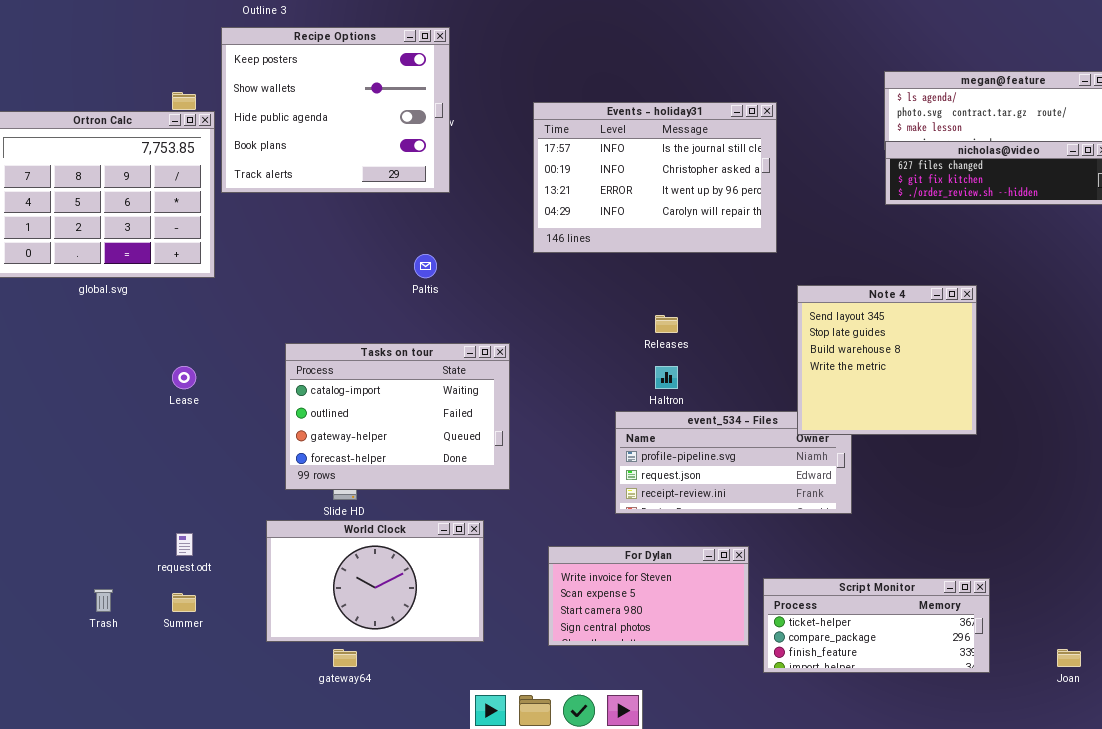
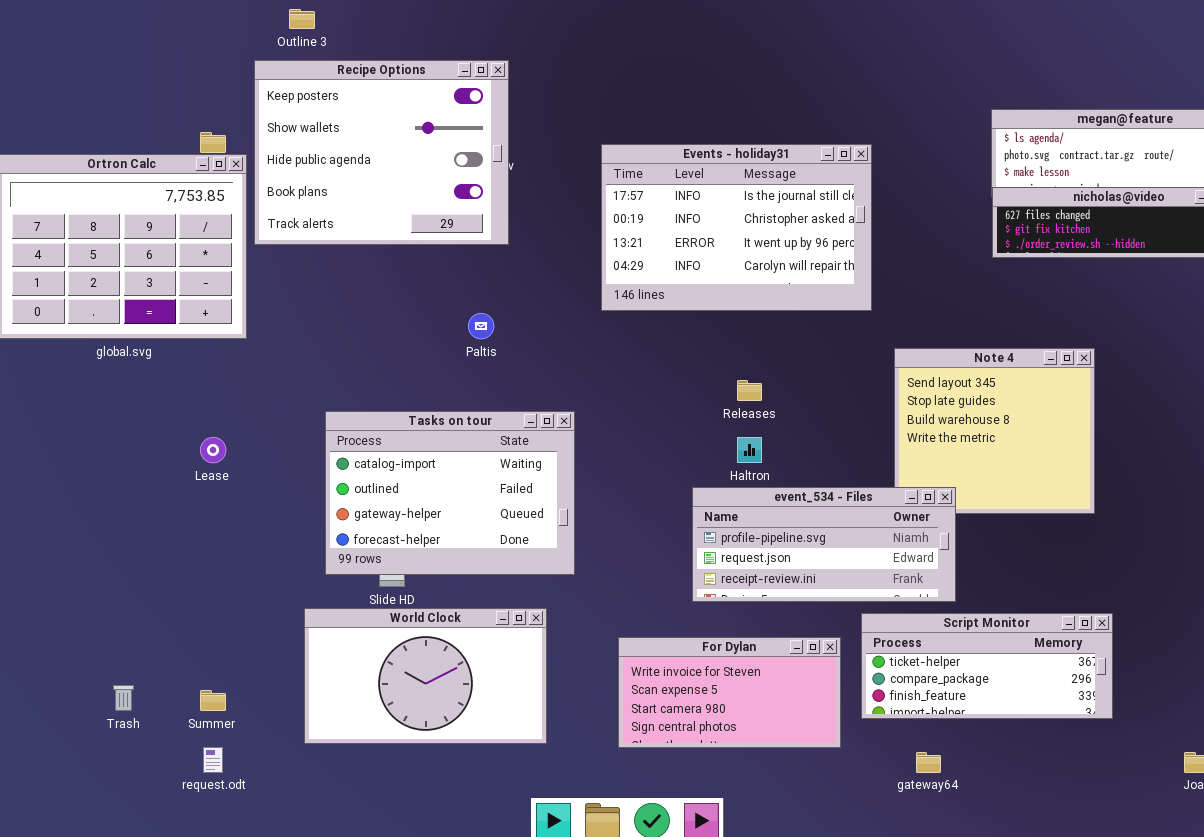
event_534 - Files: [615,411,852,514] -> [692,487,956,602], raised
request.odt: [176,533,193,556] -> [203,747,223,773], moved
Script Monitor: [763,578,990,673] -> [861,613,1113,719], moved
gateway64: [333,649,357,667] -> [916,752,941,773], moved

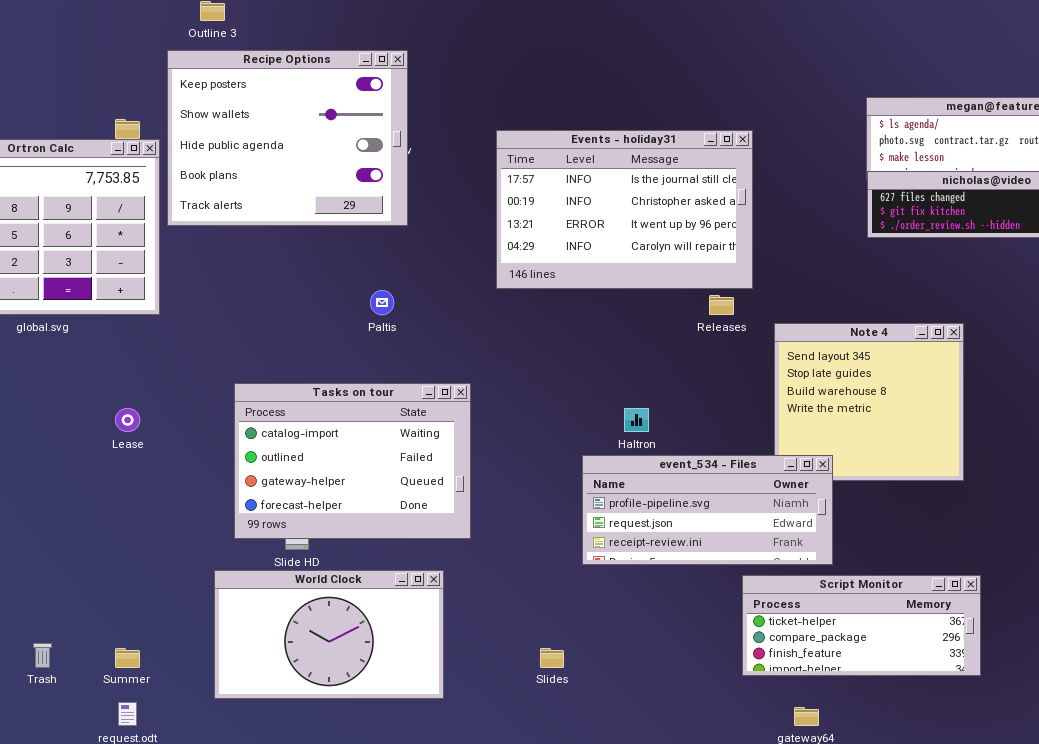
Releases: [737,380,762,401] -> [709,295,734,315], moved
For Dylan: [618,637,841,748] -> none, closed

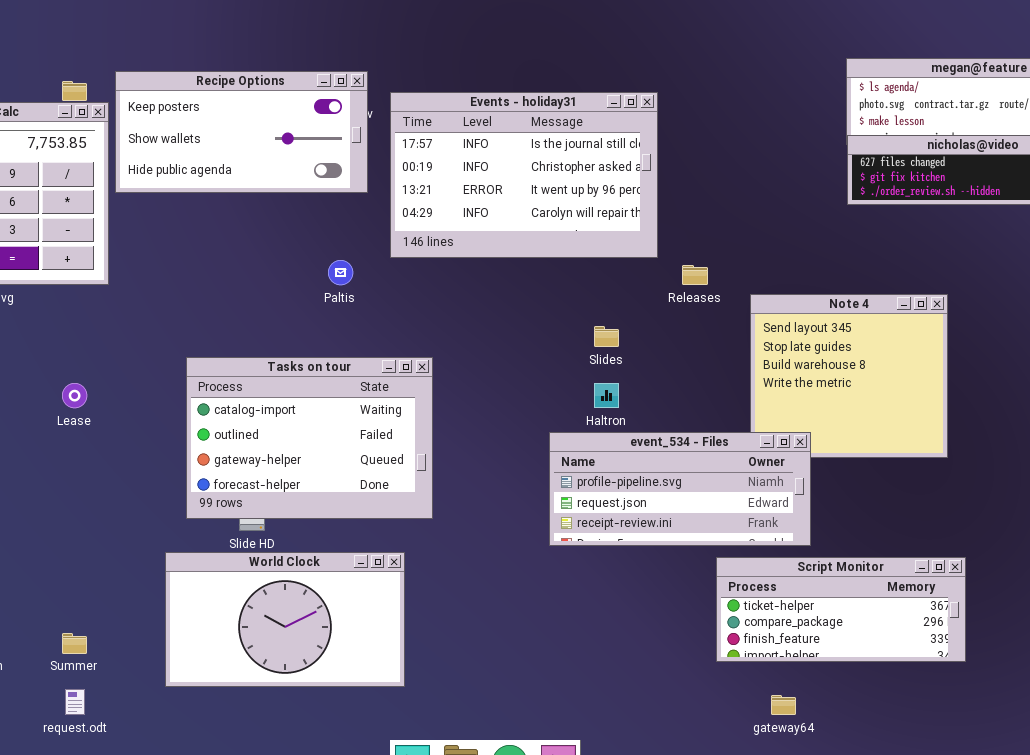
Recipe Options: [167,50,408,226] -> [115,71,368,193], resized
Events - holiday31: [496,130,753,289] -> [390,92,658,258], moved
Slides: [540,648,564,668] -> [594,326,619,347], moved

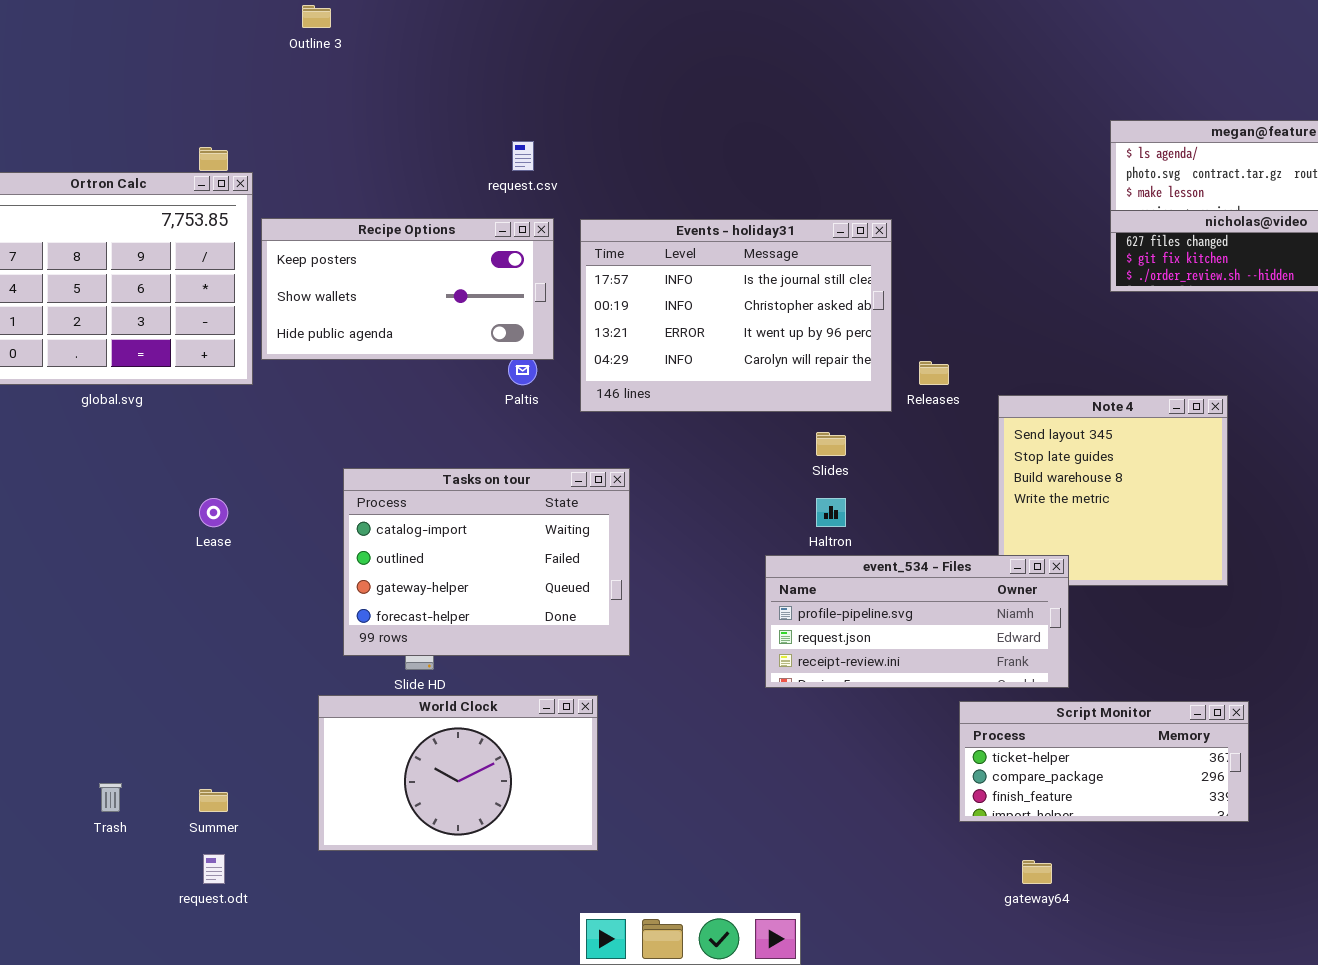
Recipe Options: [115,71,368,193] -> [261,218,554,360], moved
Events - holiday31: [390,92,658,258] -> [580,219,892,412], moved

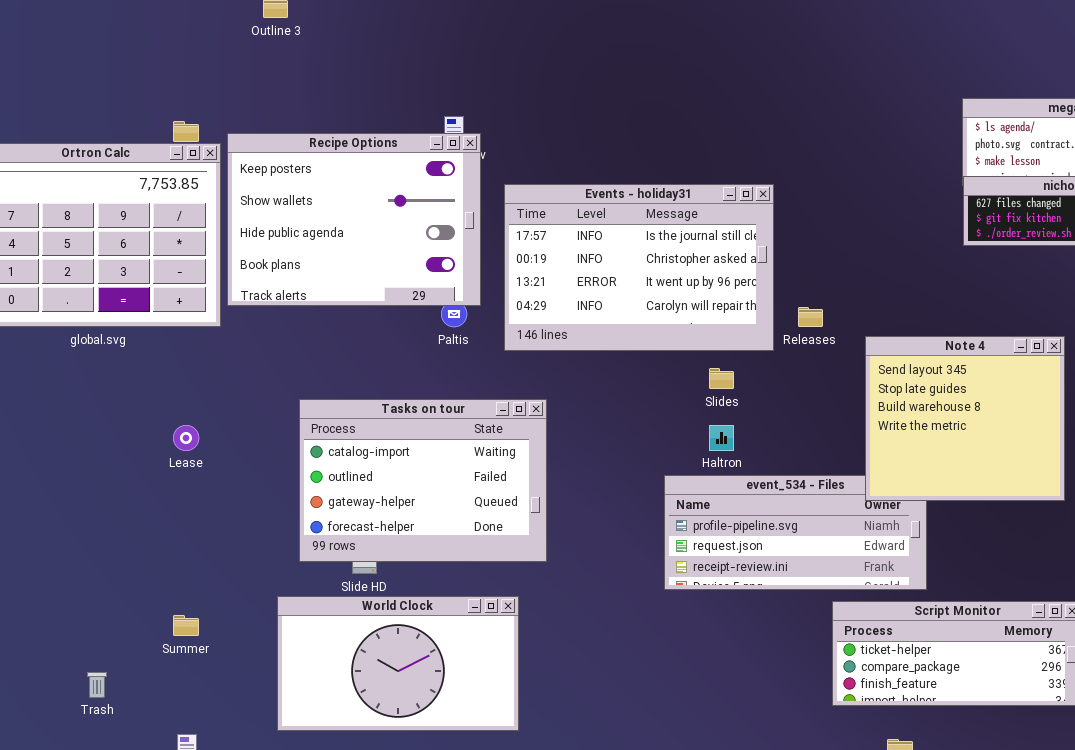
Recipe Options: [261,218,554,360] -> [227,133,481,306], resized
Note 4: [998,395,1228,586] -> [865,336,1065,501], raised
Summer: [199,789,228,812] -> [173,615,199,636], moved

